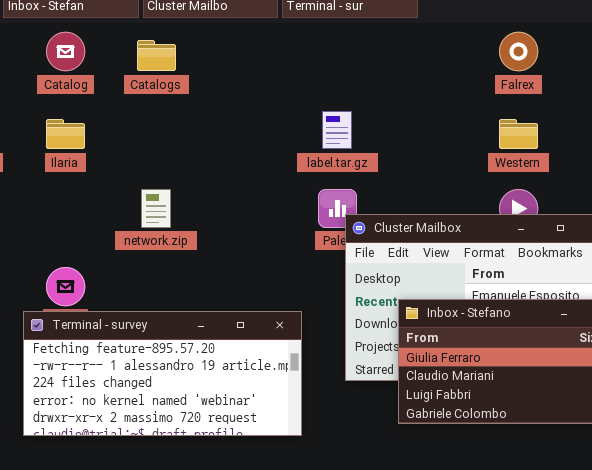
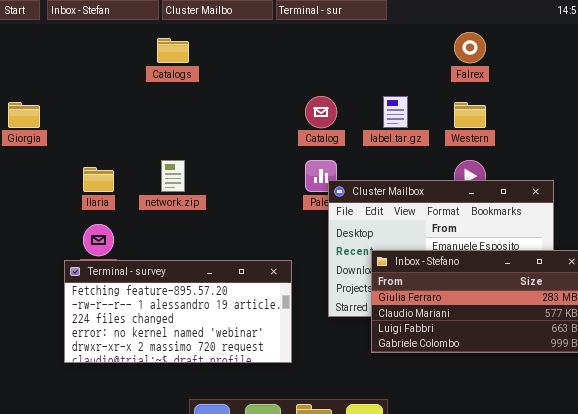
Catalog: [46,32,85,71] -> [305,96,337,128], moved
label.tar.gz: [322,111,352,149] -> [383,96,408,128], moved
Ilaria: [46,119,85,149] -> [83,167,114,192], moved

